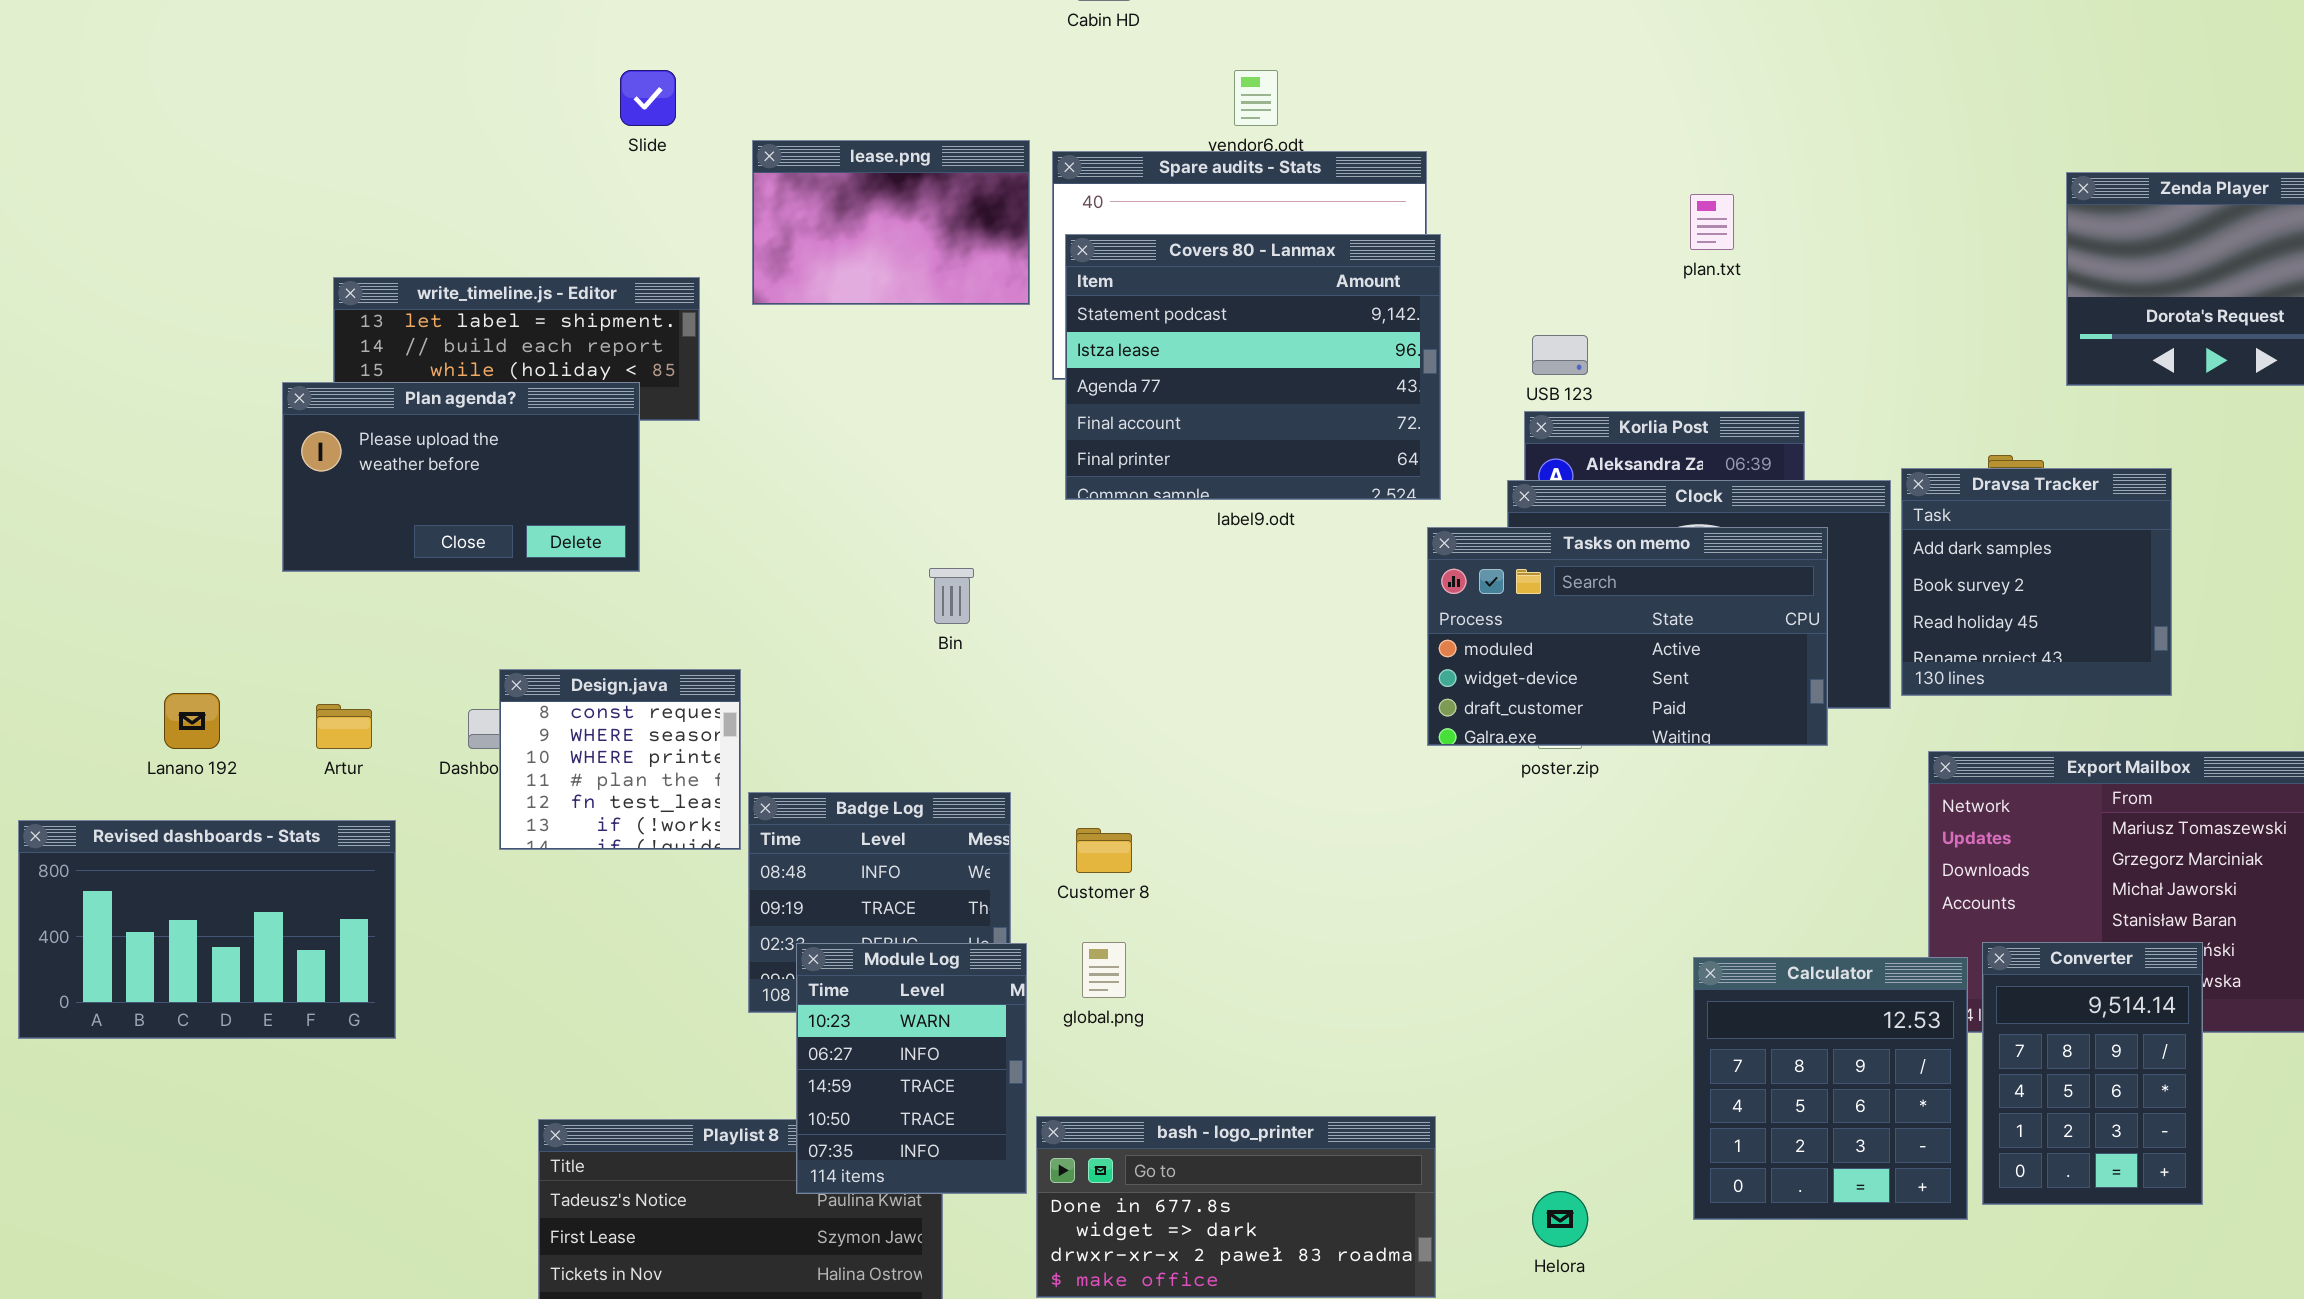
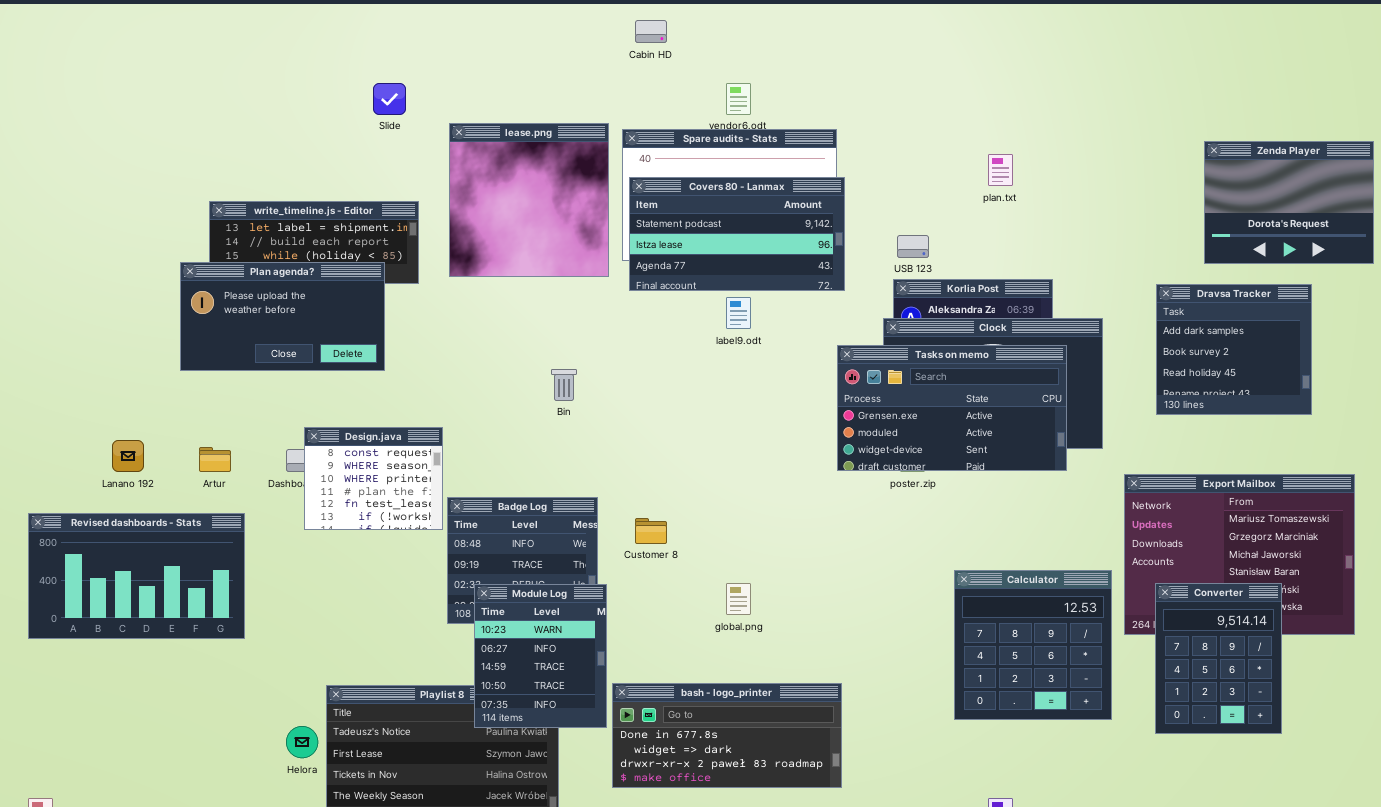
lease.png: [752,140,1030,305] -> [449,123,609,277], resized
Covers 80 - Lanmax: [1065,234,1441,500] -> [629,177,845,291], resized
Dravsa Tracker: [1901,468,2172,696] -> [1156,284,1312,415], moved
Tasks on memo: [1427,527,1828,746] -> [837,345,1067,471], scrolled up 1 row
global.png: [1082,942,1126,998] -> [726,583,751,615], moved
Calculator: [1693,957,1968,1220] -> [954,570,1112,720], moved
Helora: [1532,1191,1588,1247] -> [286,726,318,758], moved

